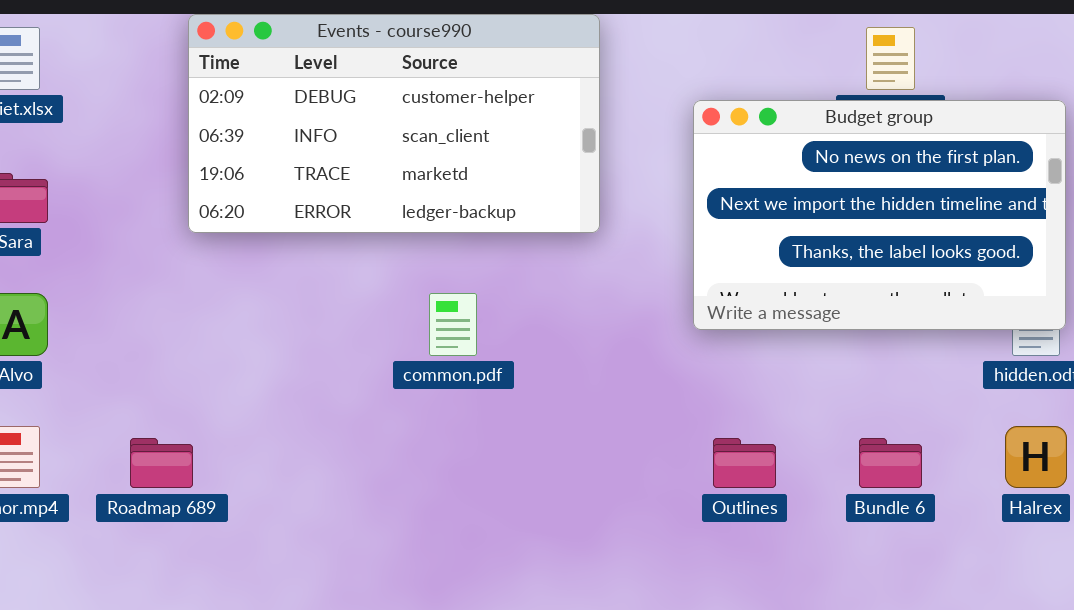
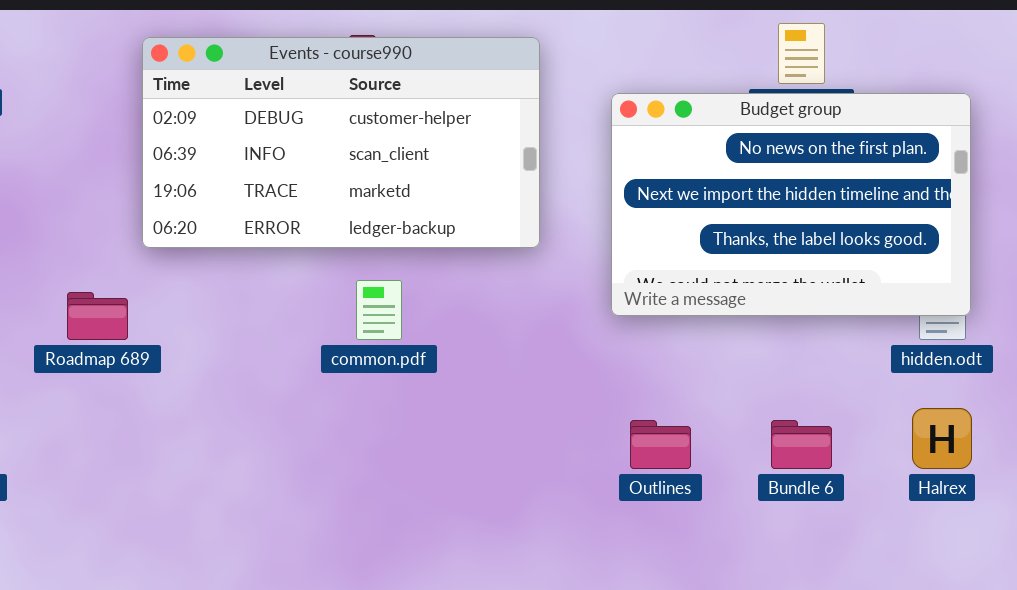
Events - course990: [188,14,600,233] -> [142,37,540,248], moved
Roadmap 689: [130,438,193,488] -> [67,292,128,340], moved

